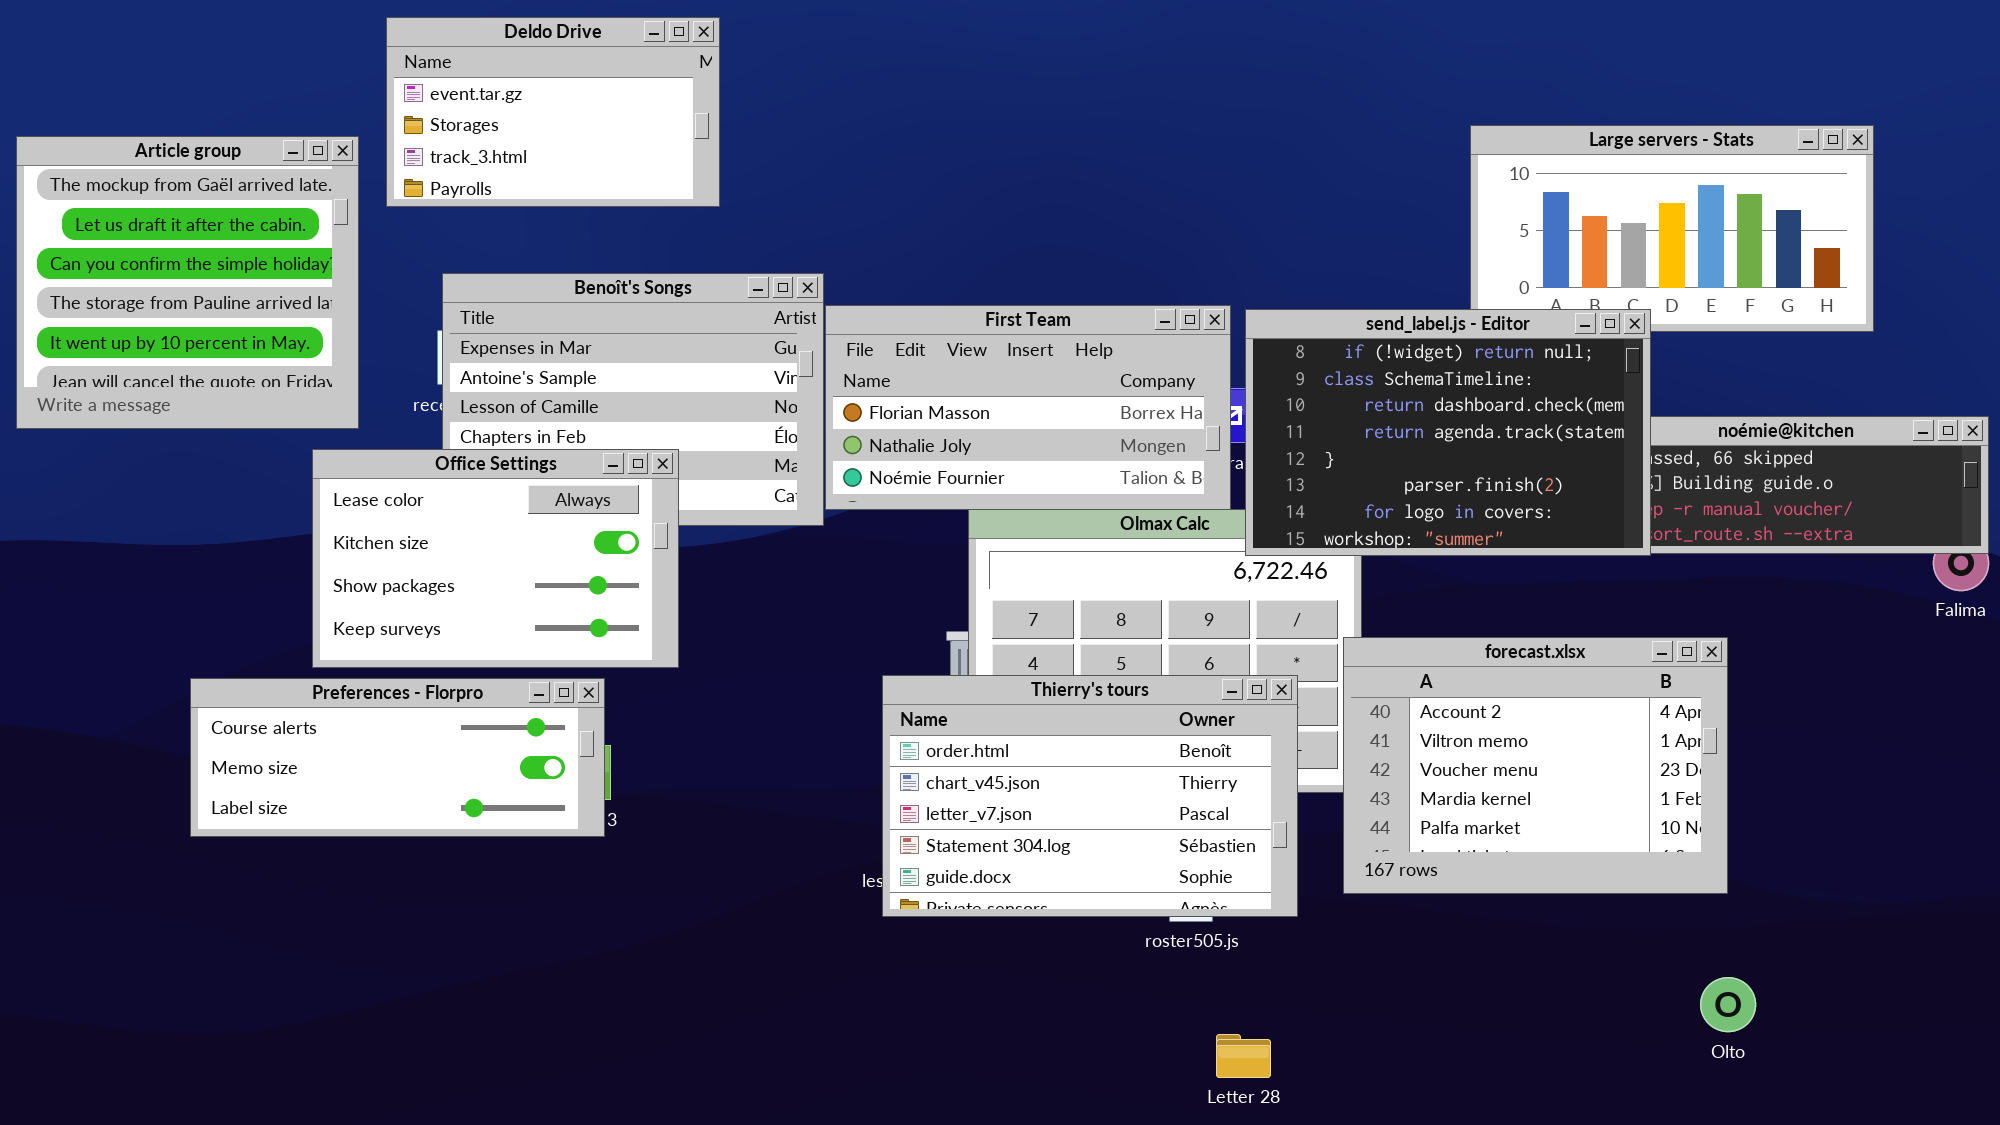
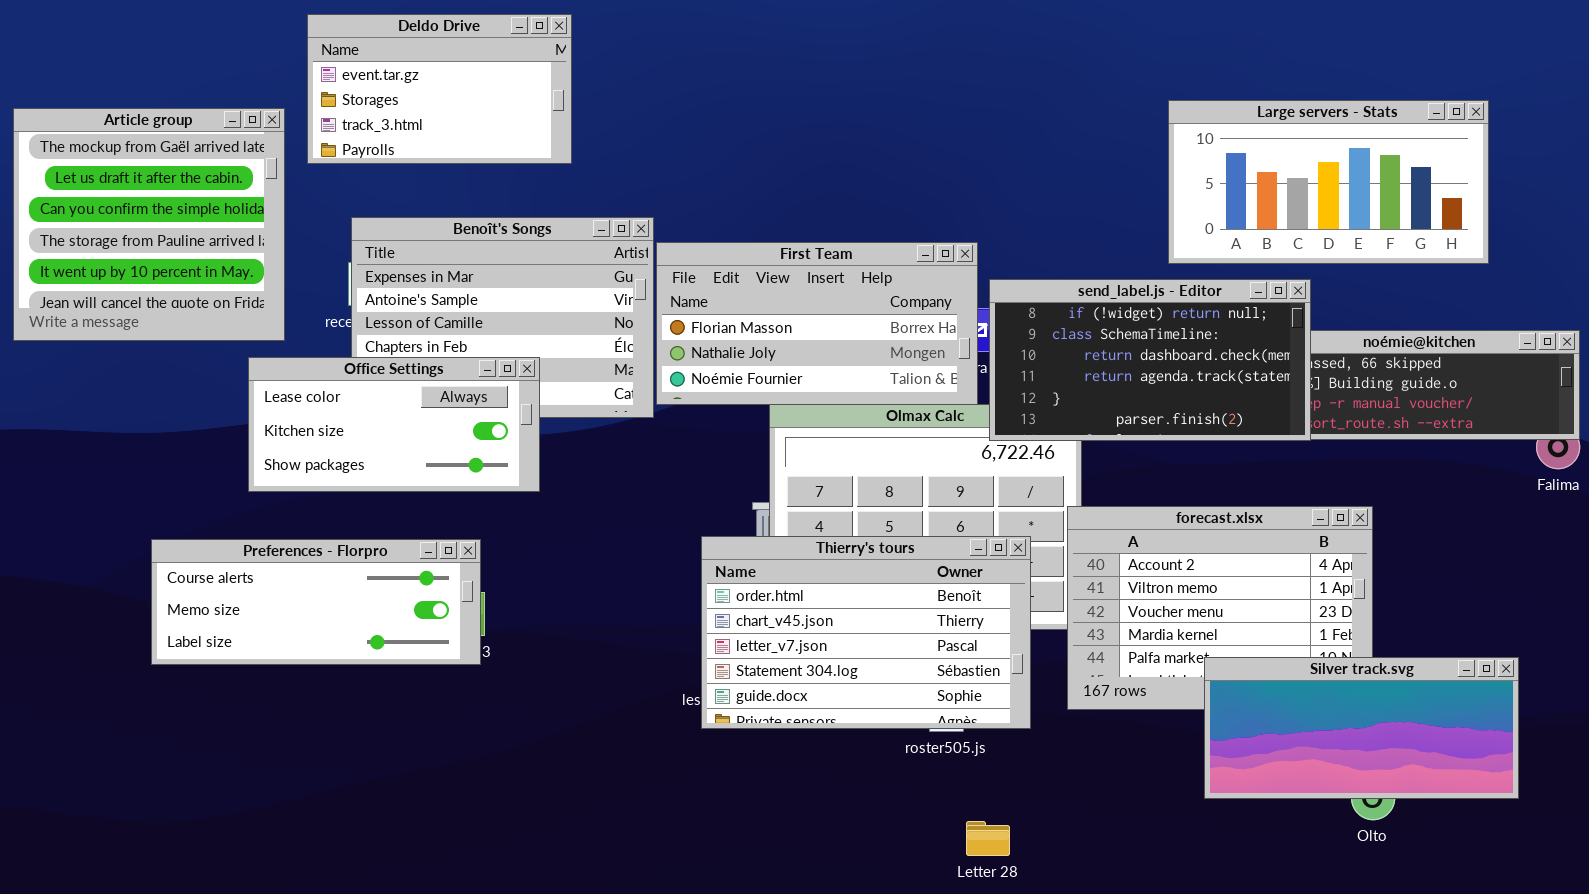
send_label.js - Editor: [1245,309,1651,556] -> [989,279,1311,441], resized
Office Settings: [312,449,679,668] -> [248,357,540,492], resized
Silver track.svg: none -> [1204,657,1519,799], opened

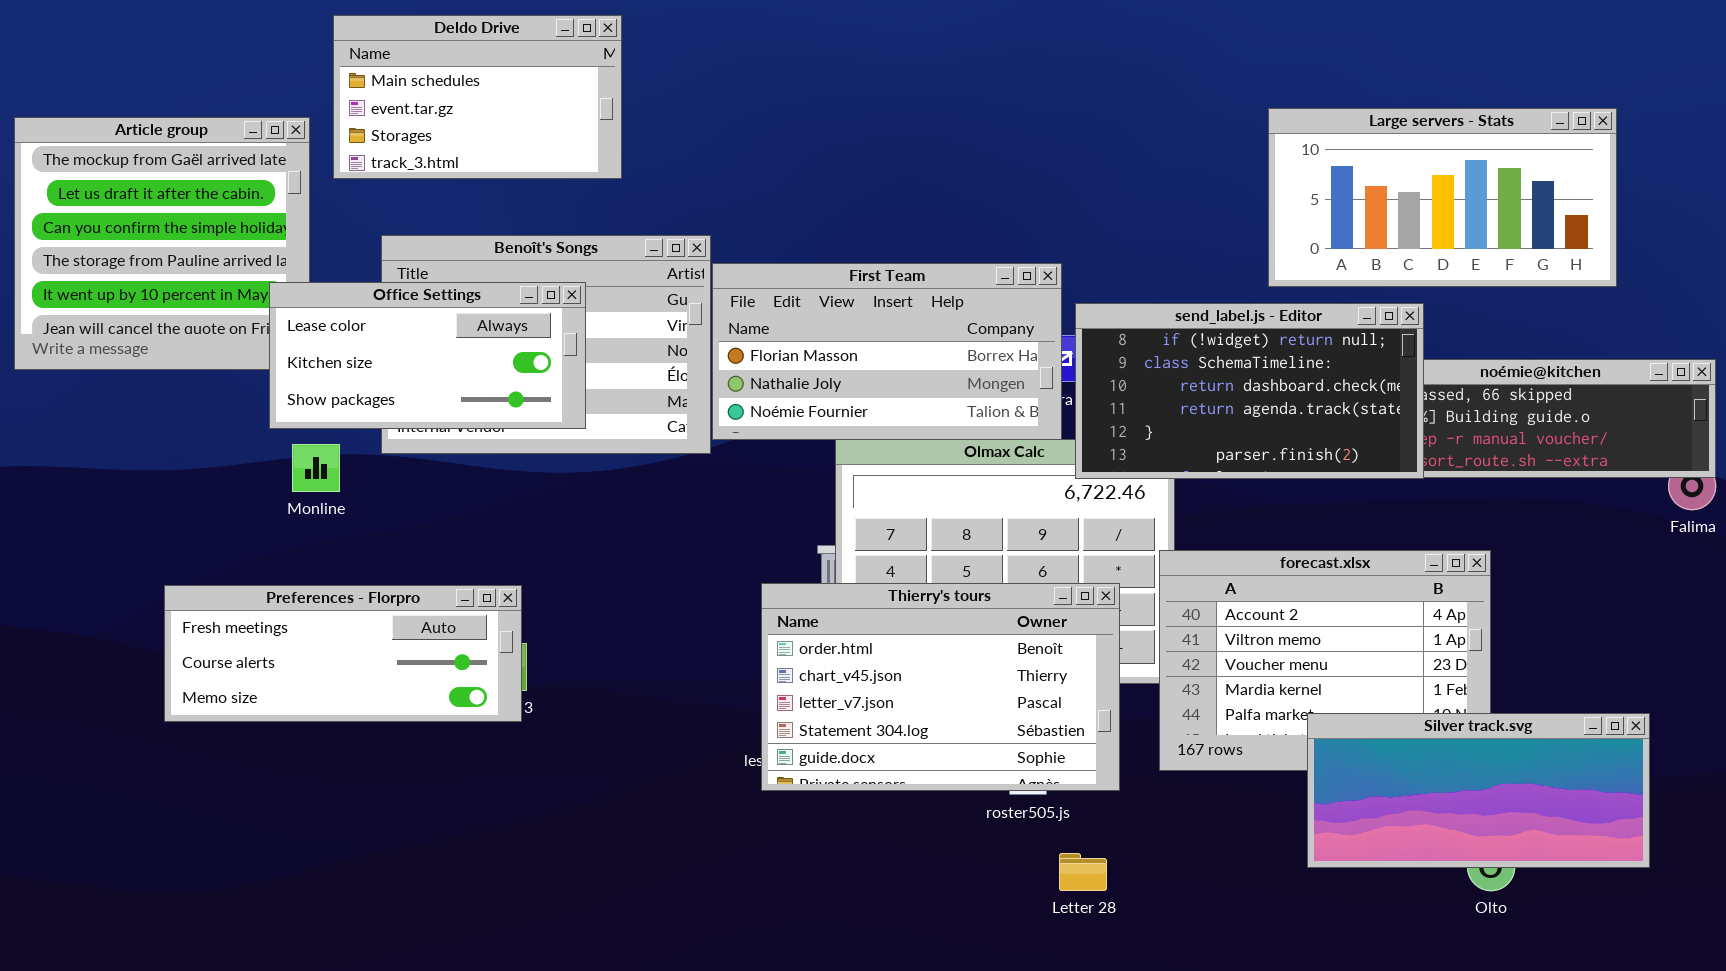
Deldo Drive: [307,14,572,164] -> [333,15,622,179], scrolled up 1 row
Office Settings: [248,357,540,492] -> [269,282,586,429], moved
Preferences - Florpro: [151,539,481,665] -> [164,585,522,722], scrolled up 1 row
Letter 28: [966,821,1010,856] -> [1059,853,1107,891], moved

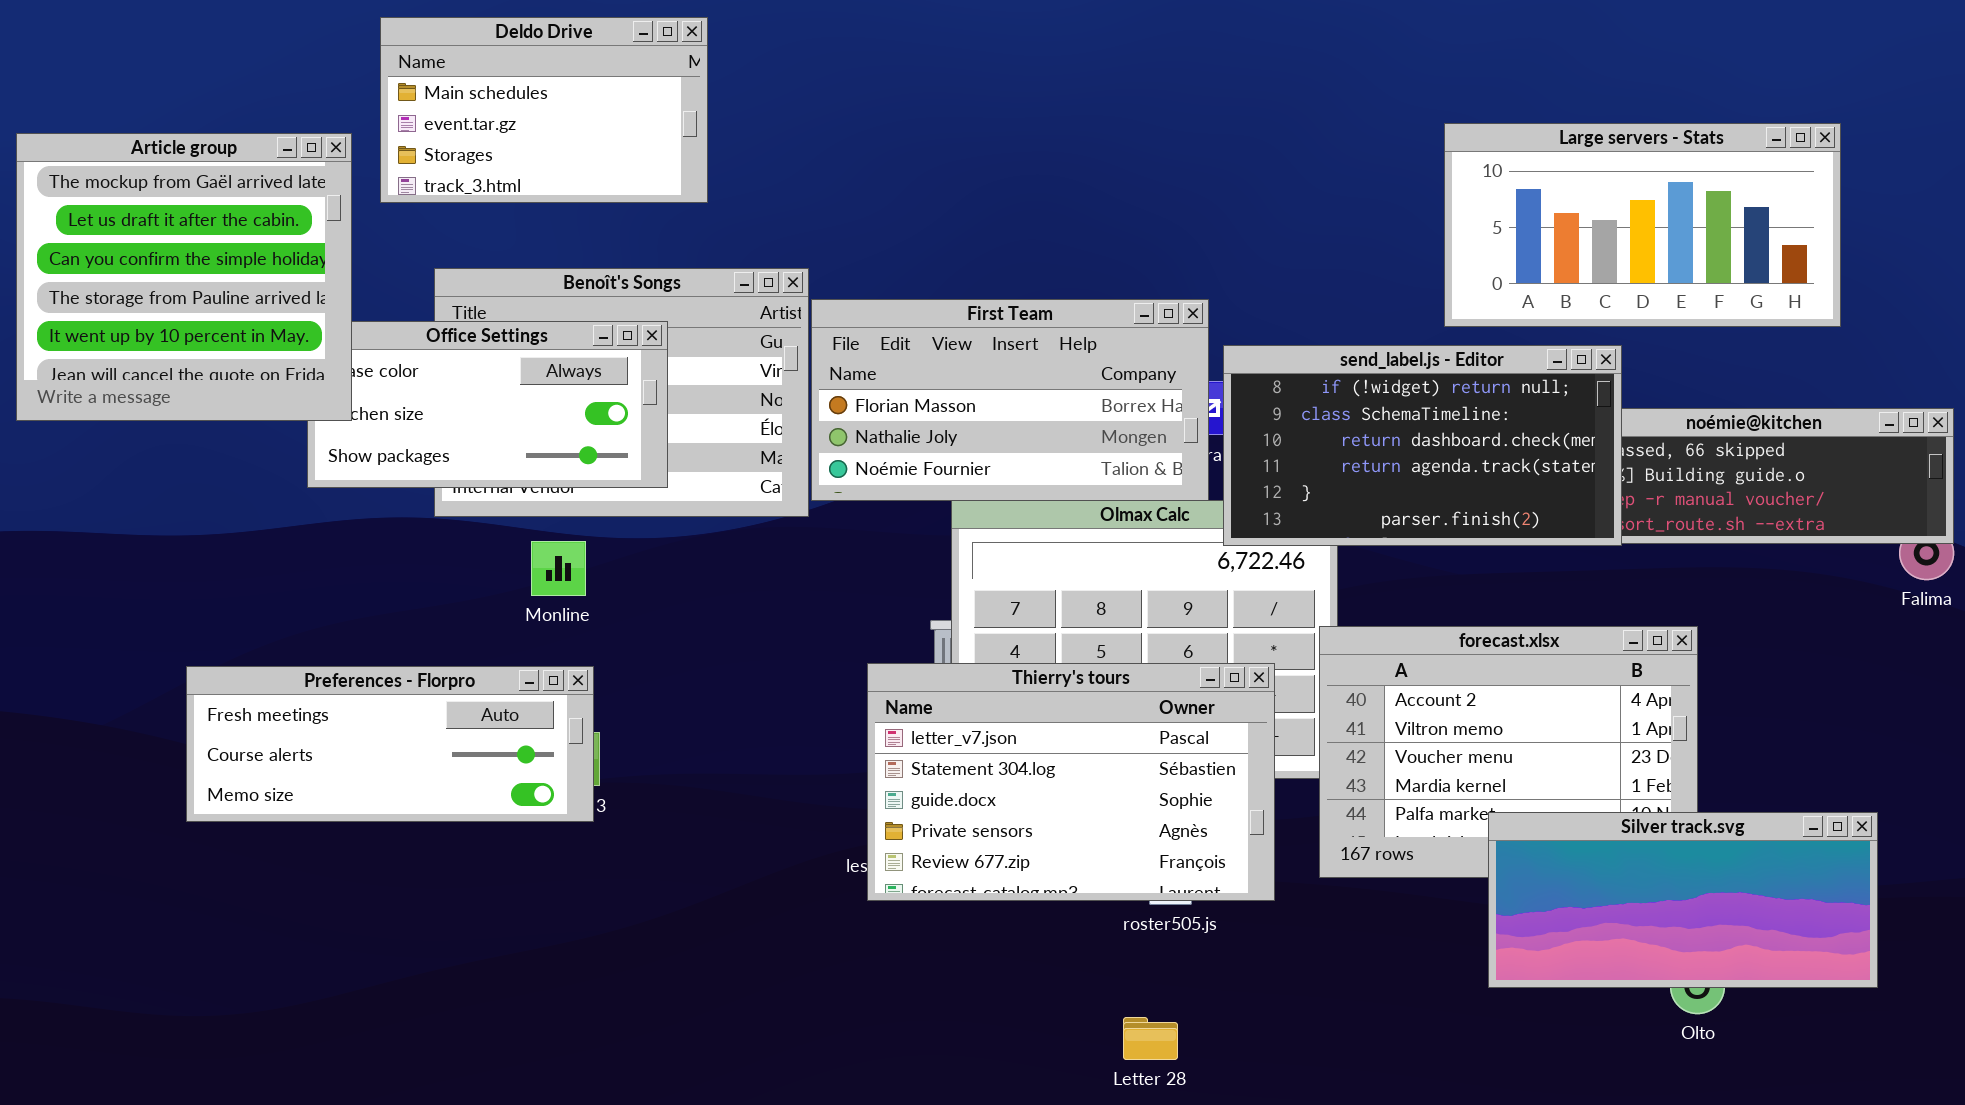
Article group: [14,117,310,370] -> [16,133,352,421], raised
Monline: [292,444,340,492] -> [531,541,586,596], moved
Thierry's tours: [761,583,1120,791] -> [867,663,1275,901], scrolled down 2 rows
Letter 28: [1059,853,1107,891] -> [1123,1017,1178,1060], moved

